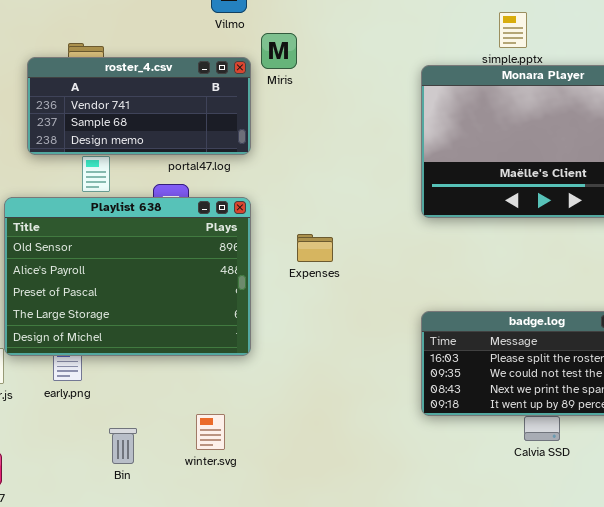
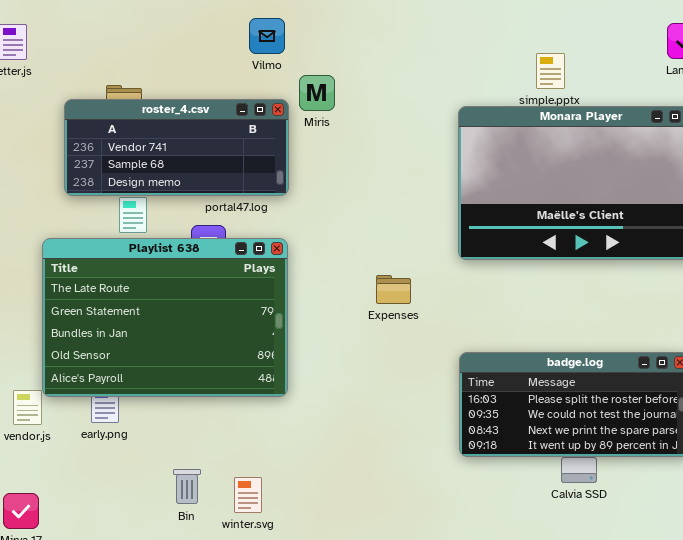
Playlist 638: [4,197,251,356] -> [42,238,288,397], scrolled up 3 rows
Expenses: [297,234,333,262] -> [376,275,411,304], moved
winter.svg: [196,414,225,450] -> [234,477,262,513], moved
Bin: [109,428,137,464] -> [173,469,201,504], moved

